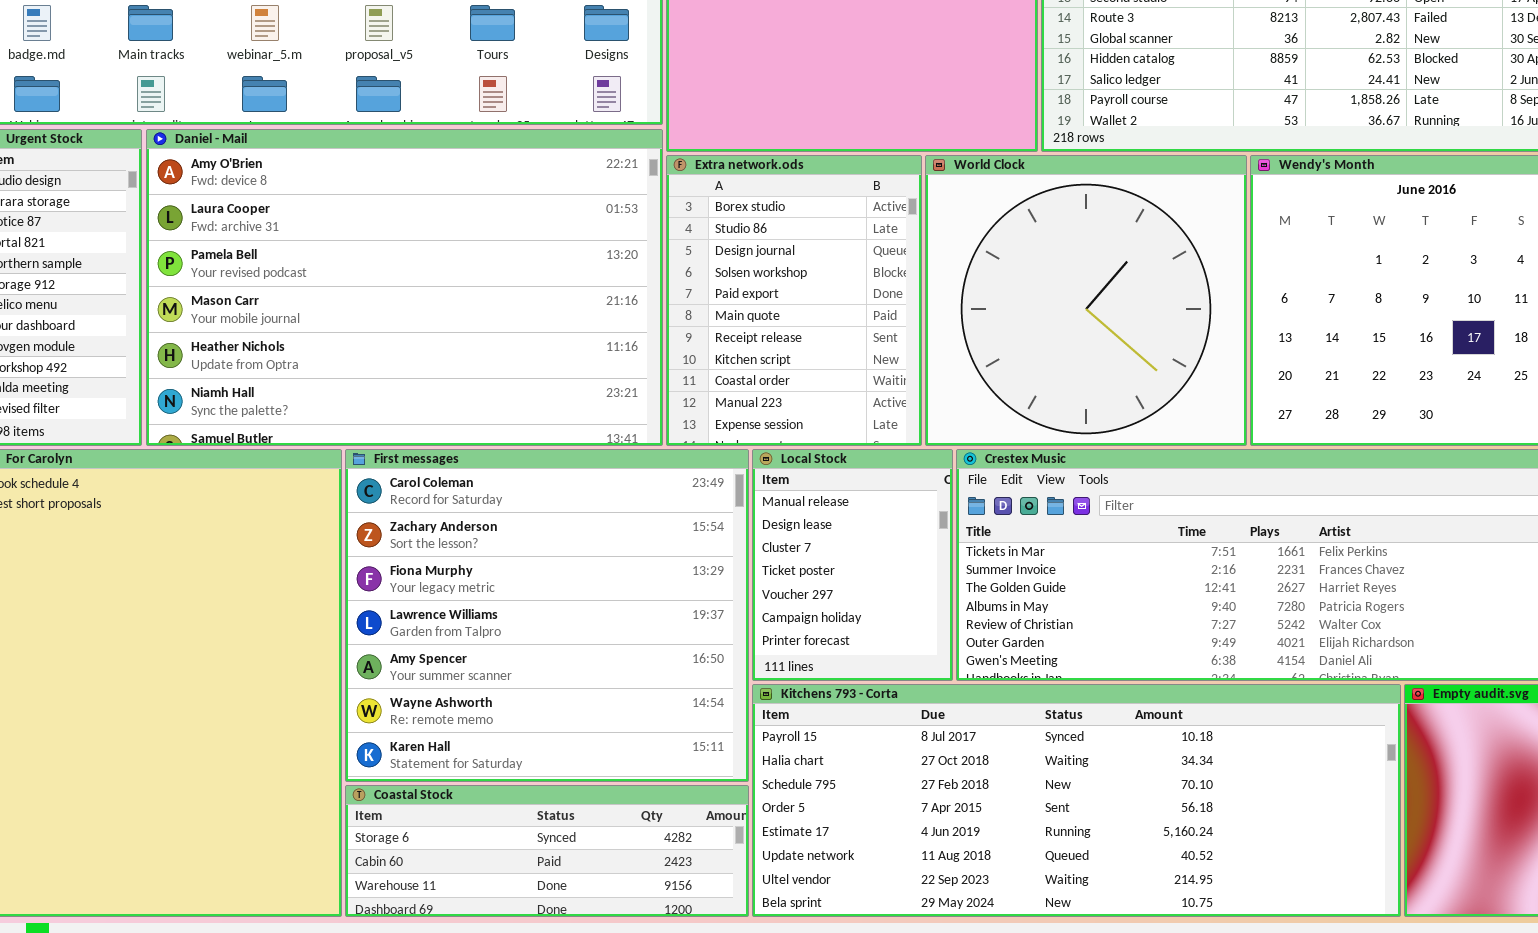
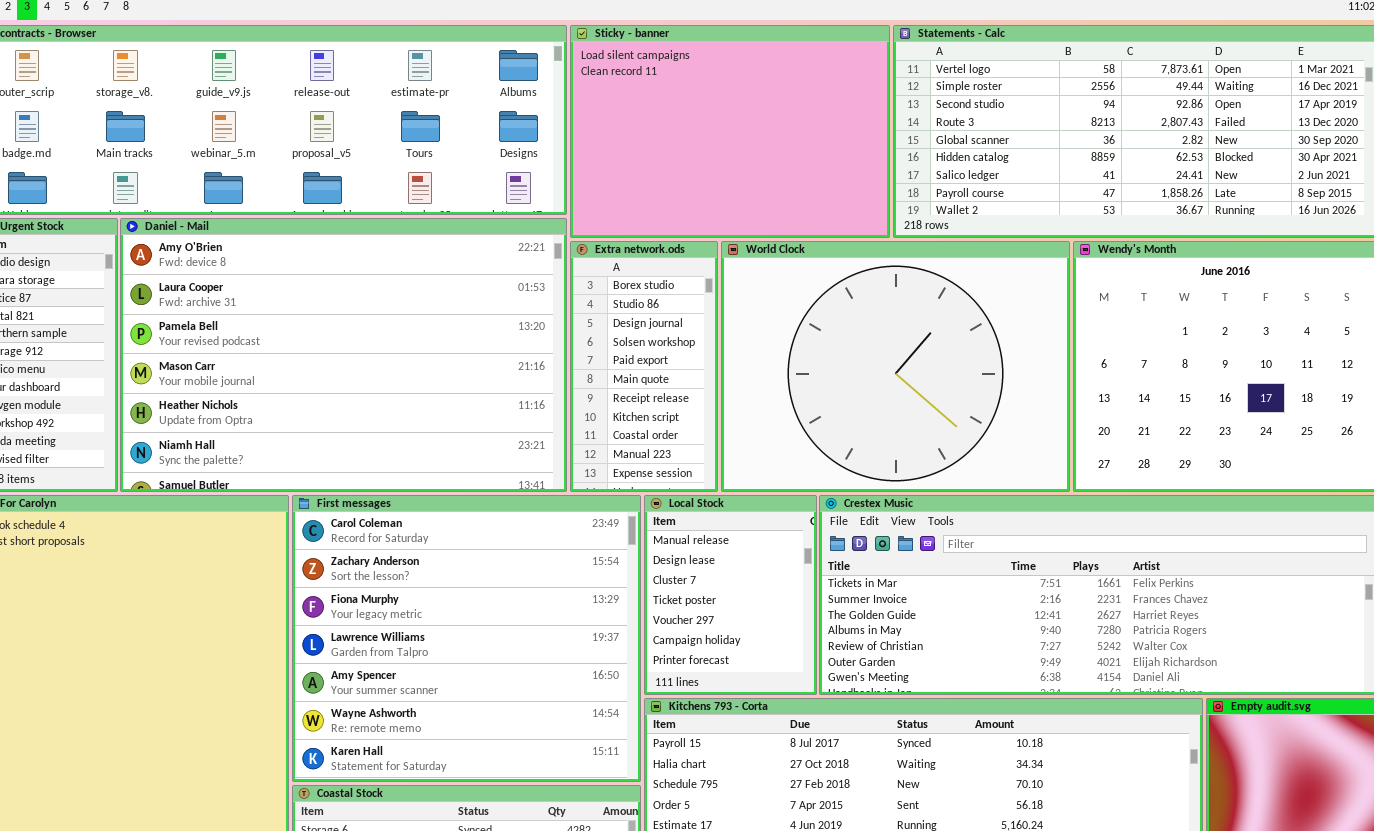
Extra network.ods: [666,155,922,446] -> [570,241,718,492], resized
World Clock: [925,155,1247,446] -> [721,241,1070,492], resized

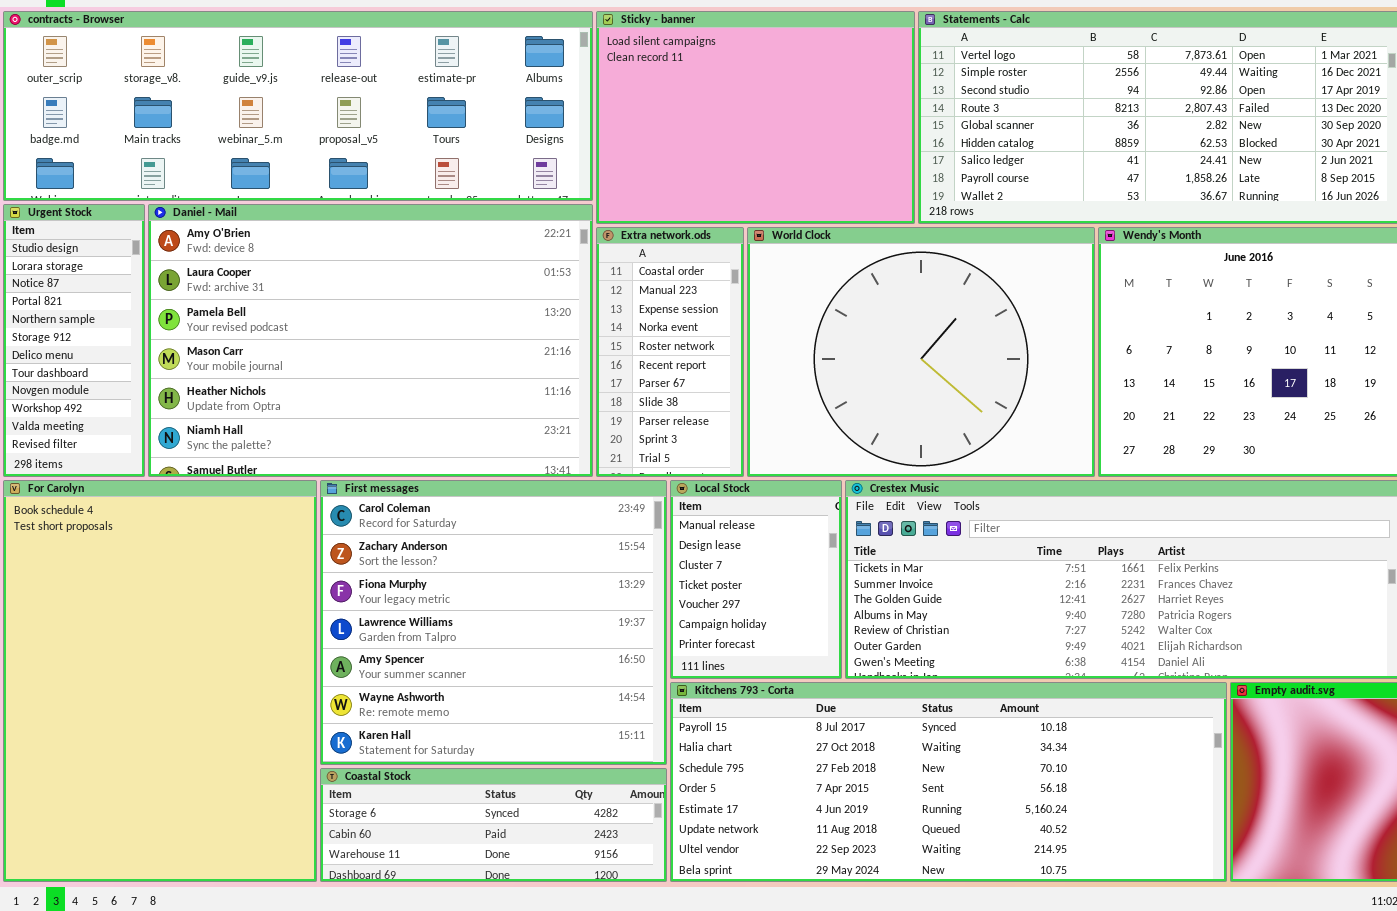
Extra network.ods: [570,241,718,492] -> [596,227,744,477], scrolled down 8 rows

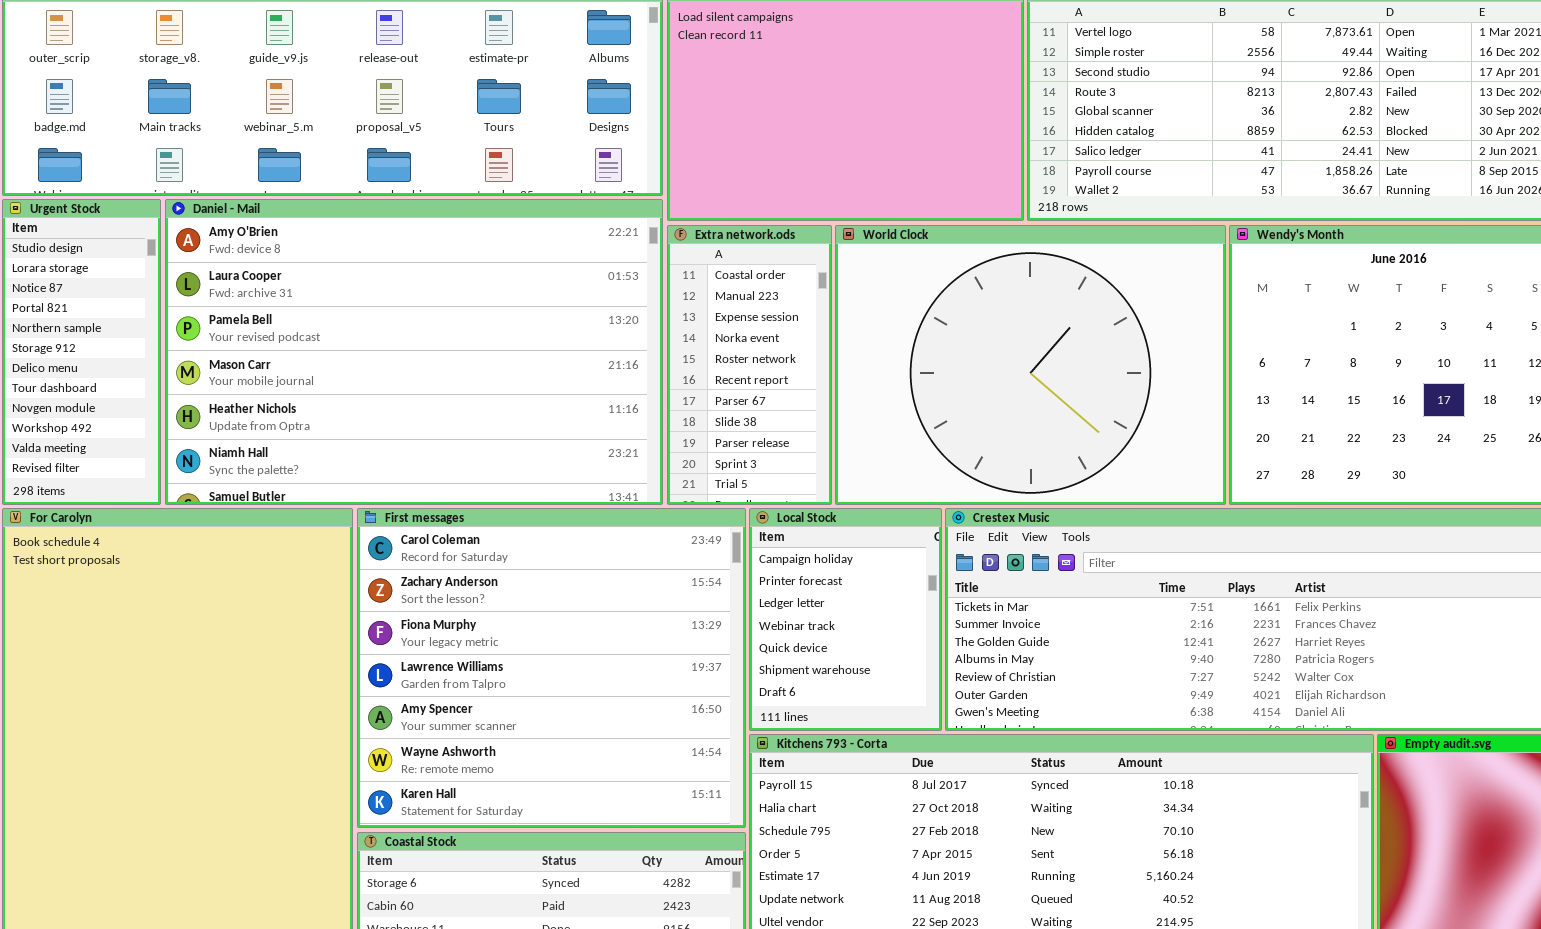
Local Stock: [670,480,842,679] -> [749,508,942,731], scrolled down 5 rows

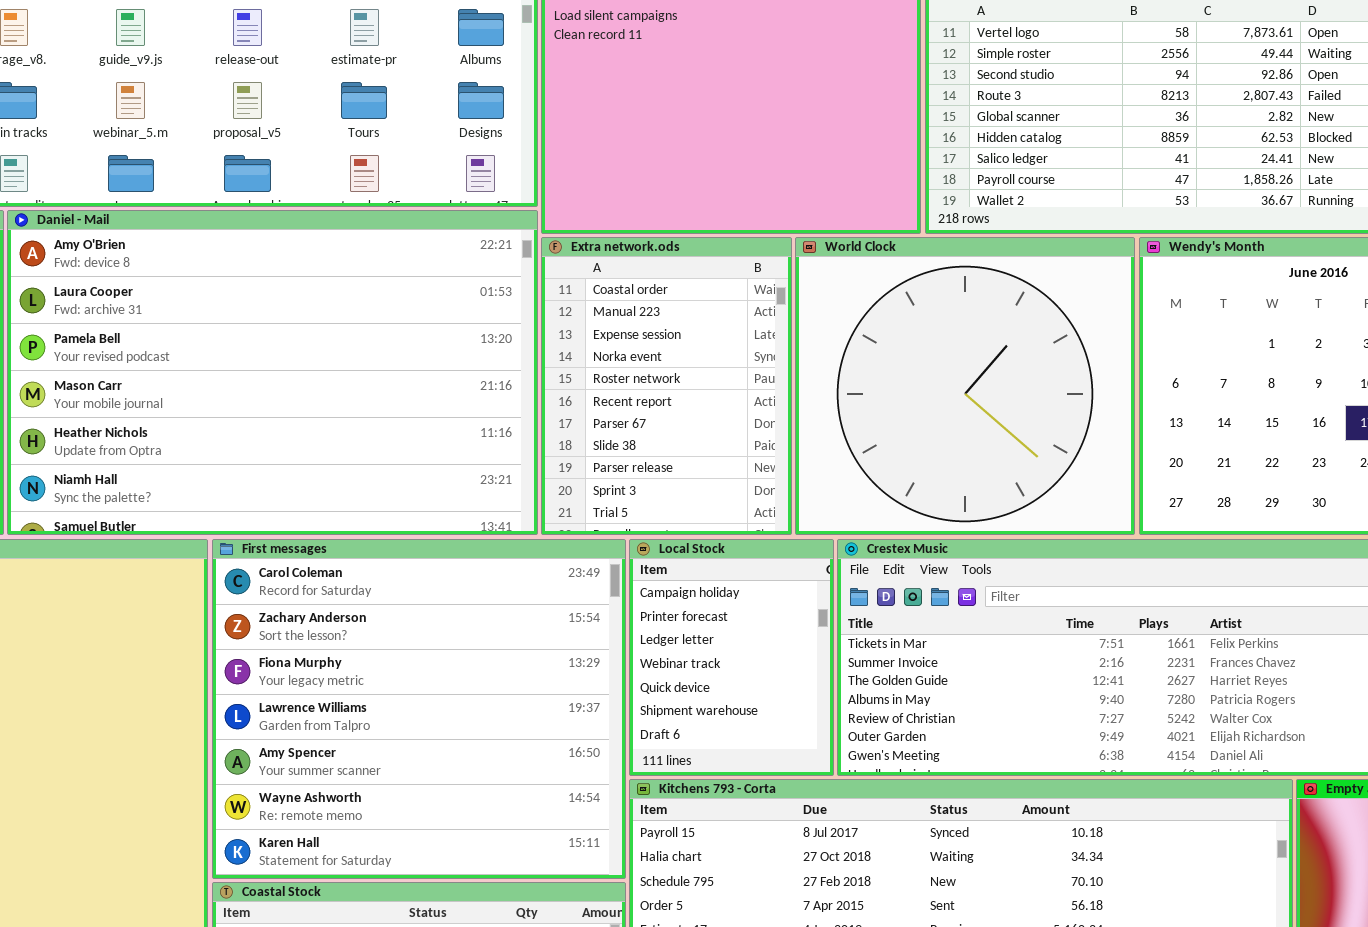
Extra network.ods: [667,225,832,505] -> [541,237,792,535], resized
World Clock: [835,225,1226,505] -> [795,237,1135,535], resized

